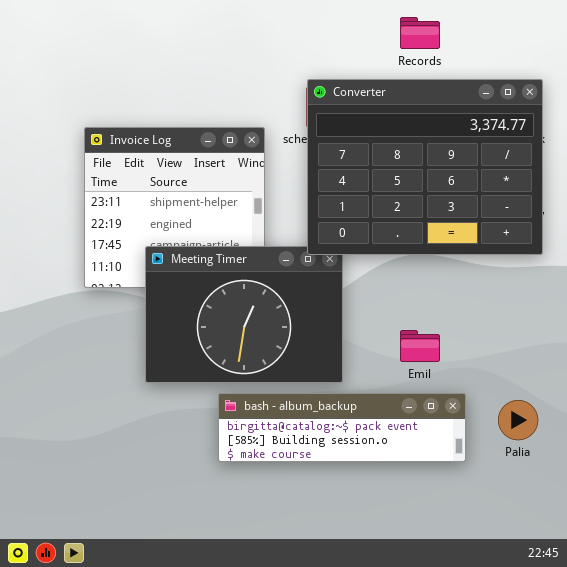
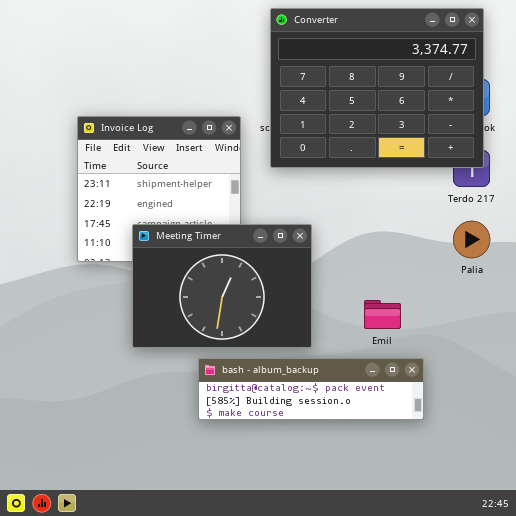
Converter: [307,79,543,255] -> [270,8,484,168], moved
Palia: [498,400,538,440] -> [453,221,490,258], moved

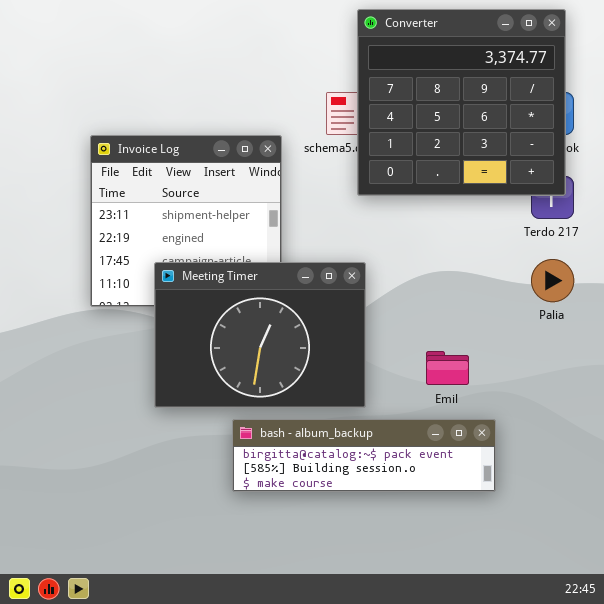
Converter: [270,8,484,168] -> [357,9,566,196], resized

